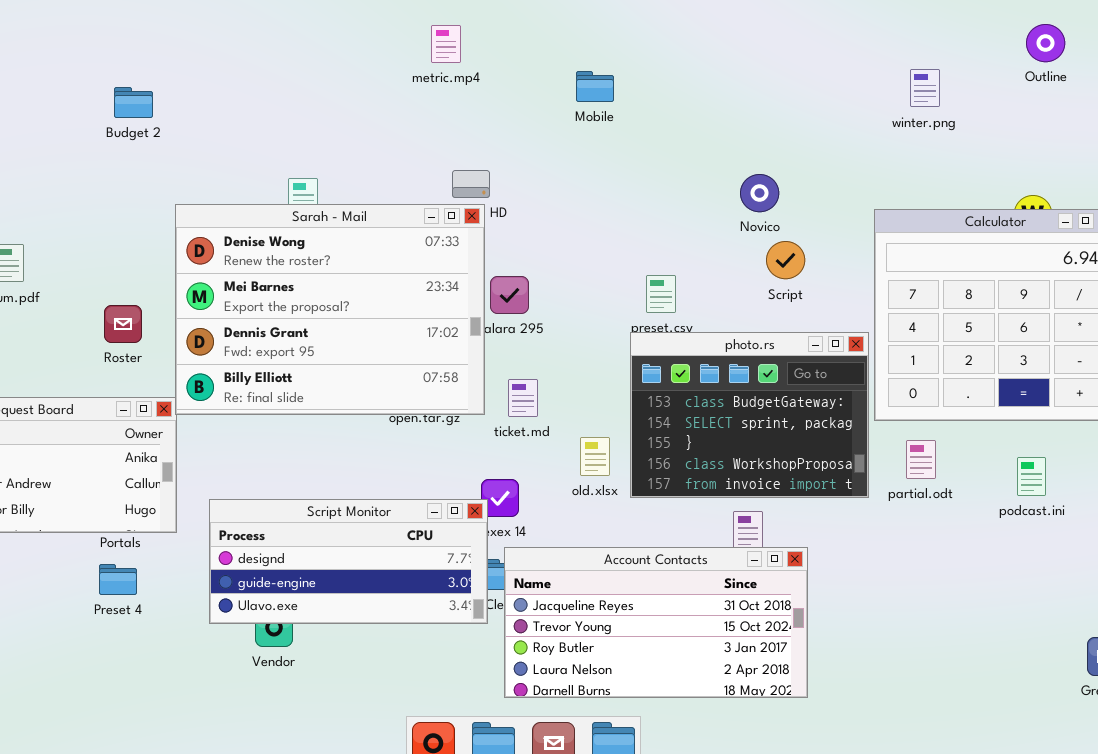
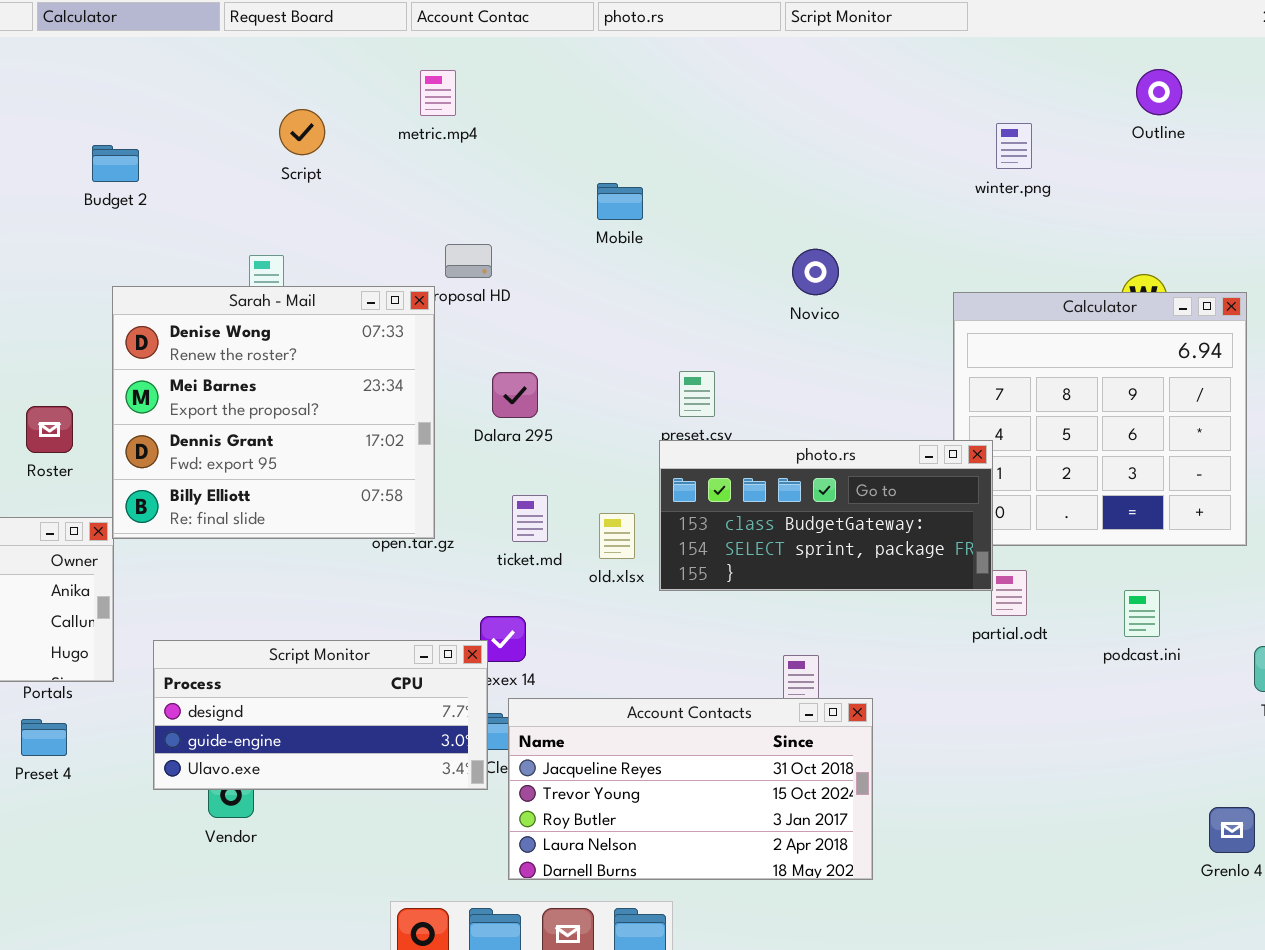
Mobile: [576,71,614,102] -> [597,183,643,220], moved
Budget 2: [114,87,153,118] -> [92,145,139,182], moved
Sarah - Mail: [175,204,485,415] -> [112,286,435,539], resized
Script: [766,241,805,279] -> [279,109,325,155], moved
photo.rs: [630,332,869,498] -> [659,440,993,591], resized
old.xlsx: [580,437,610,476] -> [599,513,635,559], moved

